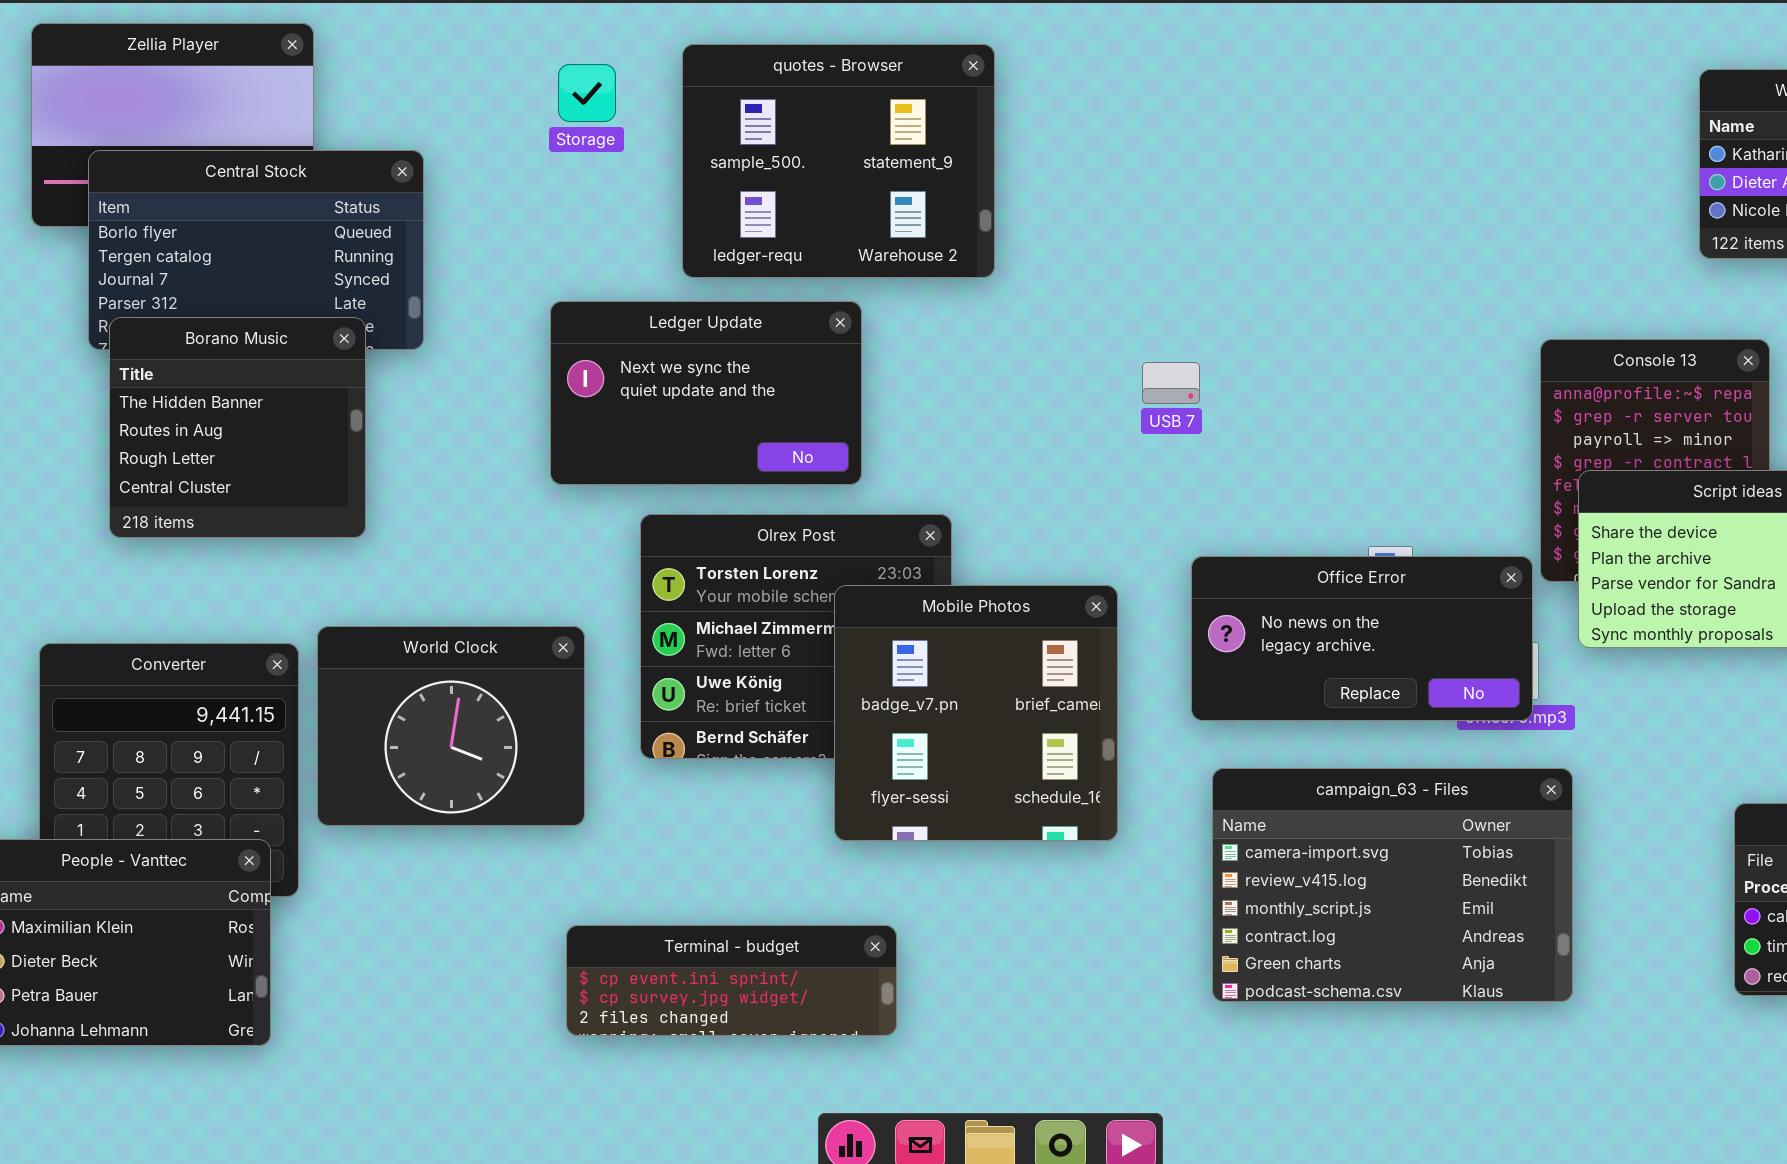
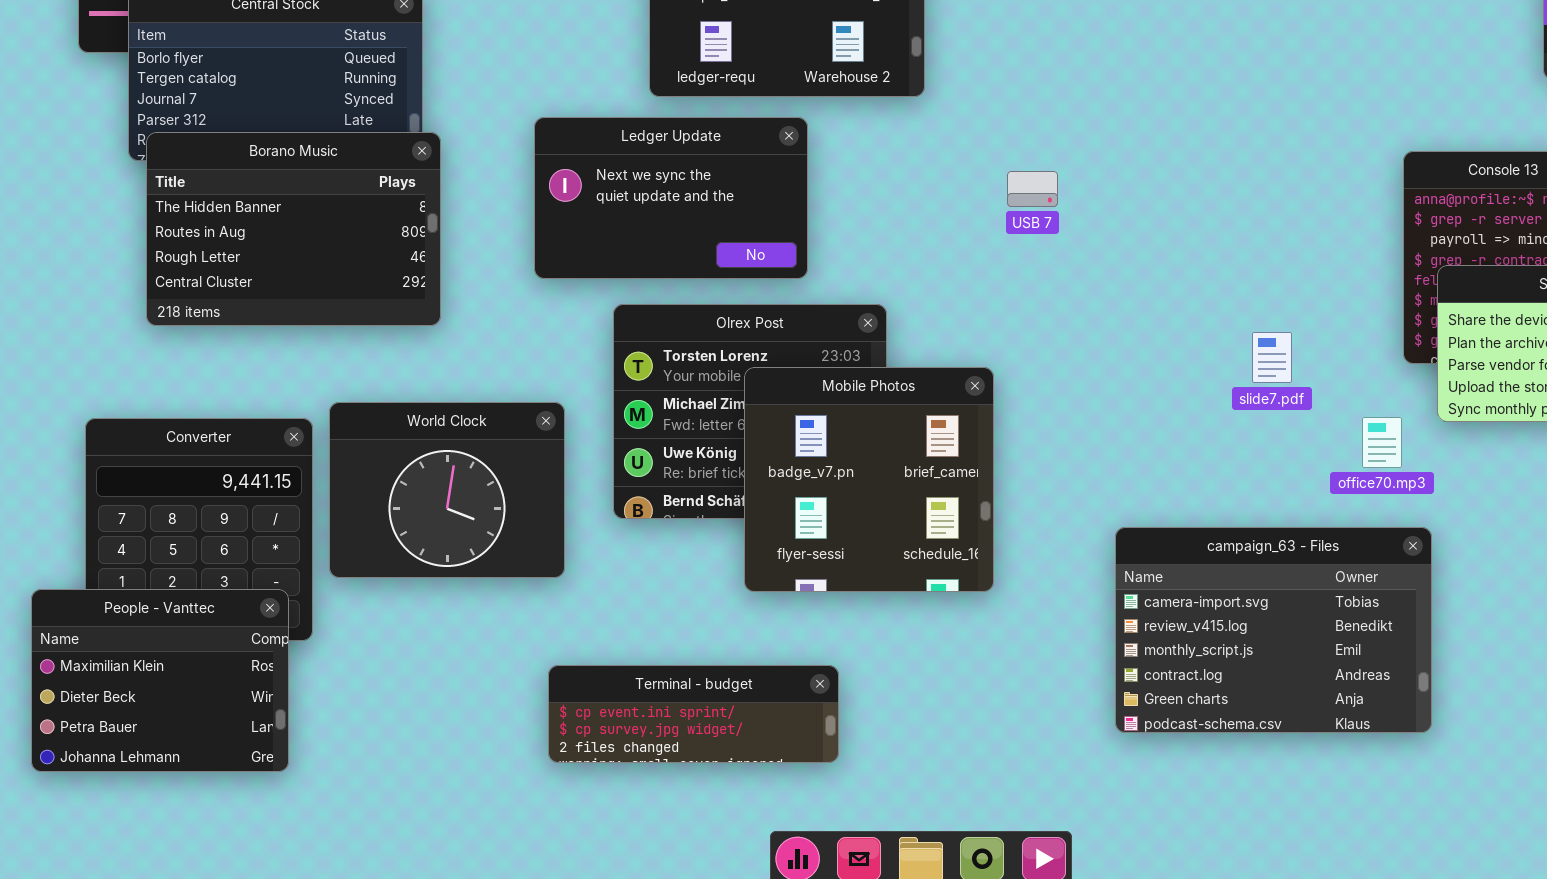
Borano Music: [109,317,366,538] -> [146,132,441,326], resized
USB 7: [1142,362,1200,404] -> [1007,171,1058,207], moved
Office Error: [1191,556,1533,721] -> none, closed
Mobile Photos: [834,585,1118,841] -> [744,367,994,592], moved

